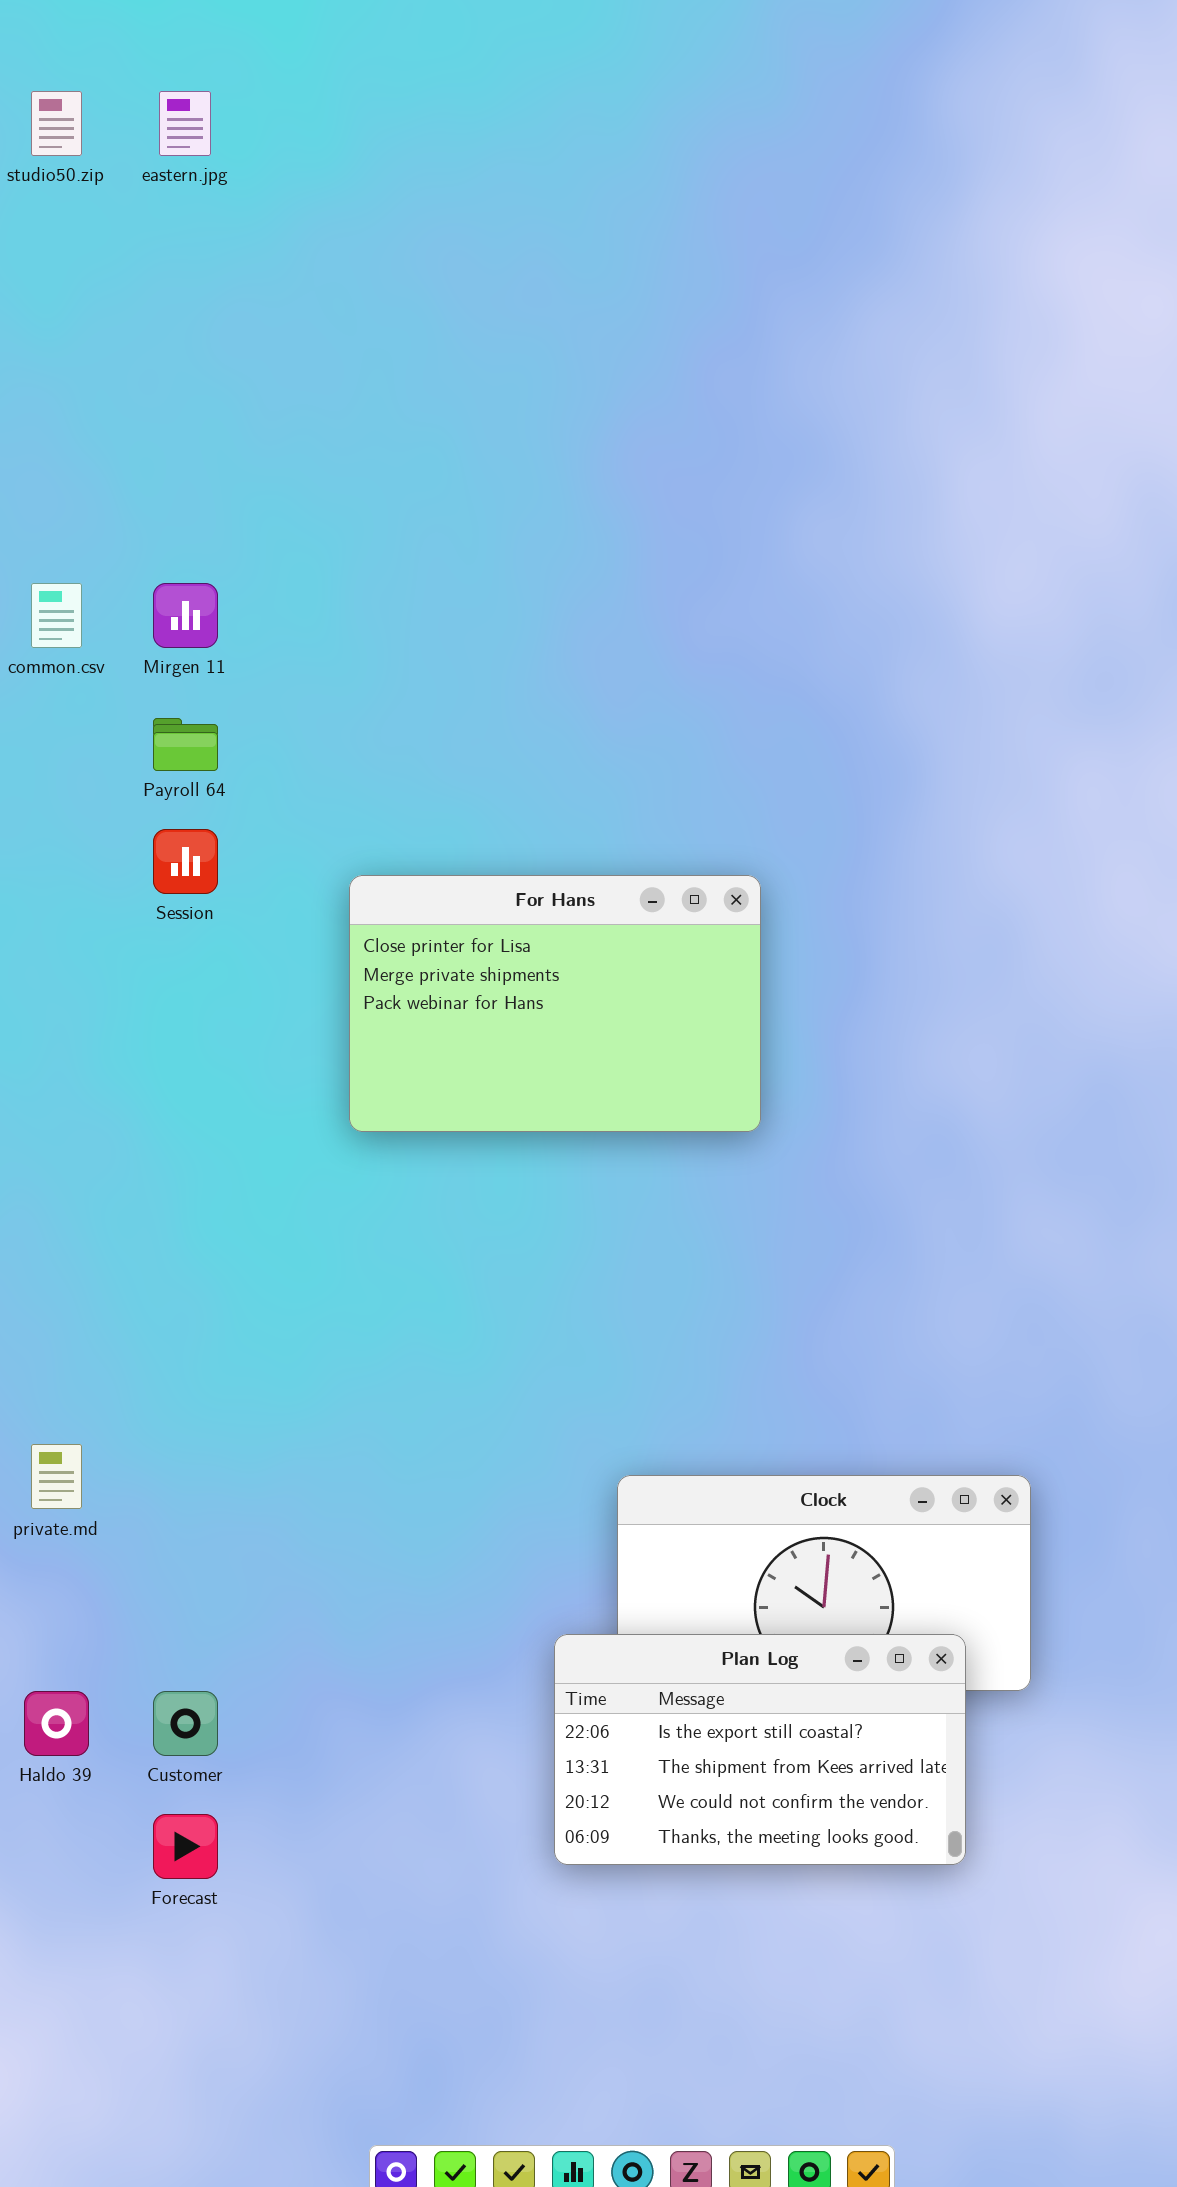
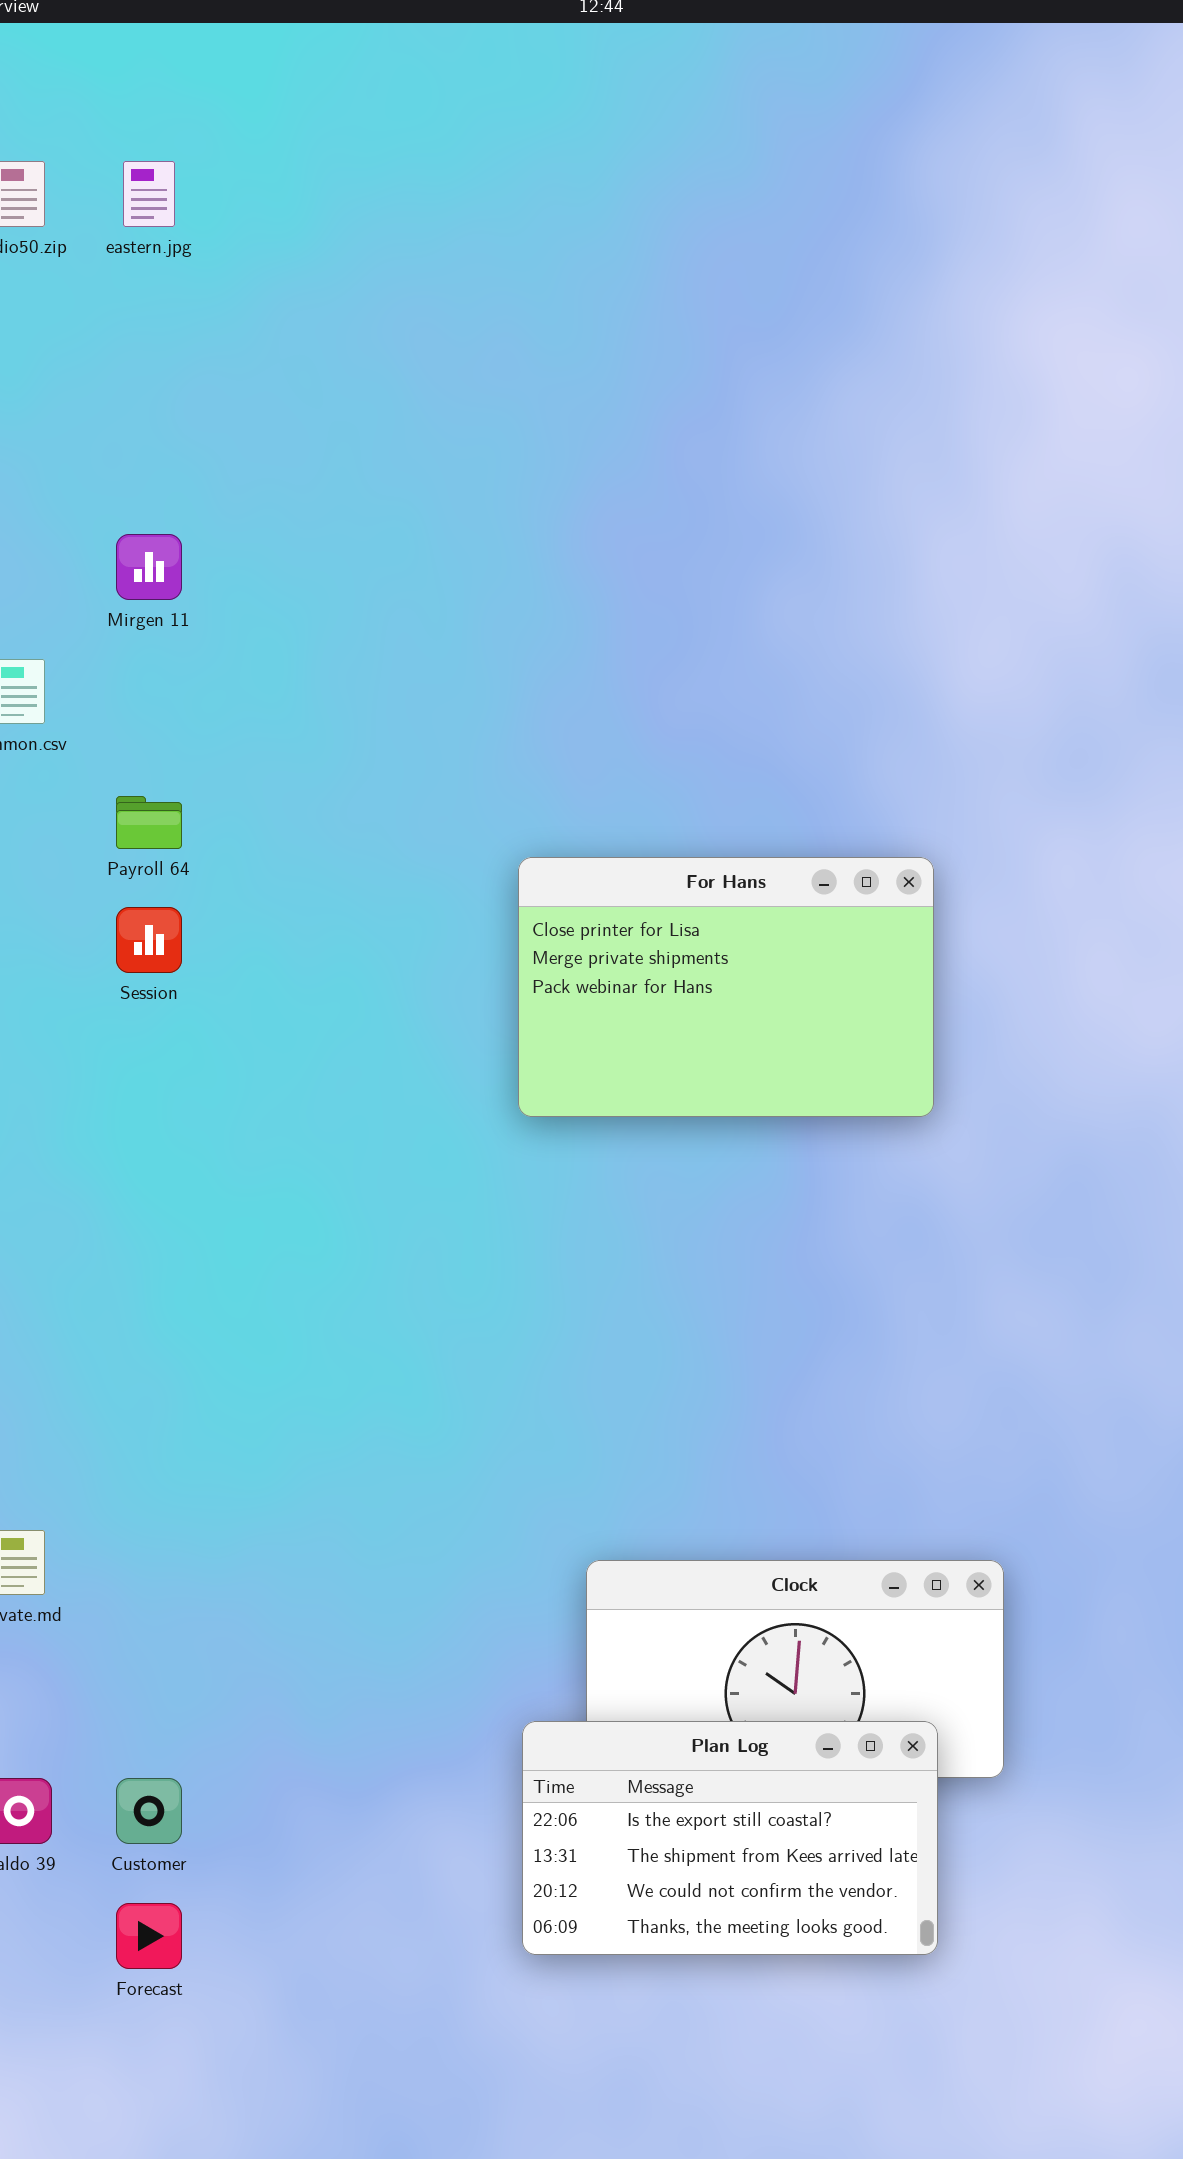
Mirgen 11: [153,583,218,648] -> [116,534,182,600], moved
For Hans: [349,875,761,1132] -> [518,857,934,1117], moved

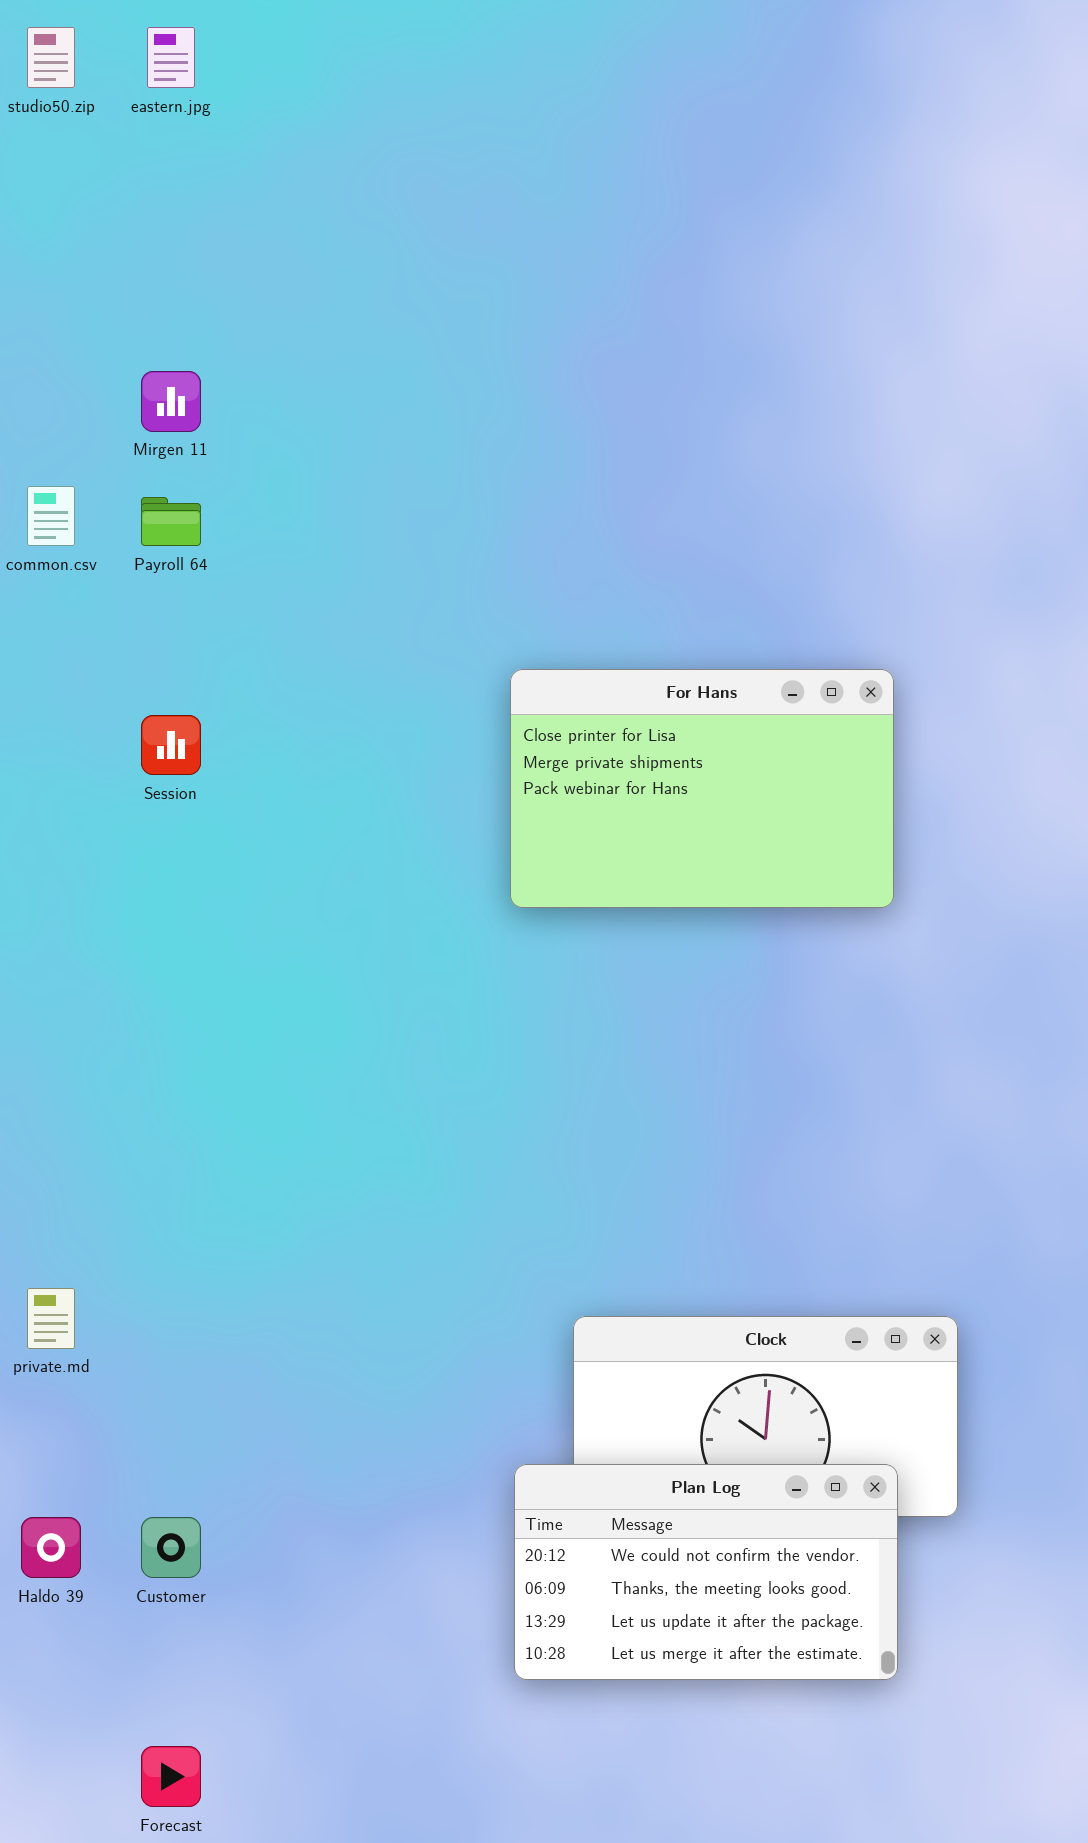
Payroll 64: [116,796,182,849] -> [141,497,201,546], moved
Plan Log: [522,1721,938,1955] -> [514,1464,898,1680], scrolled down 2 rows
Forecast: [116,1903,182,1969] -> [141,1746,201,1807], moved

